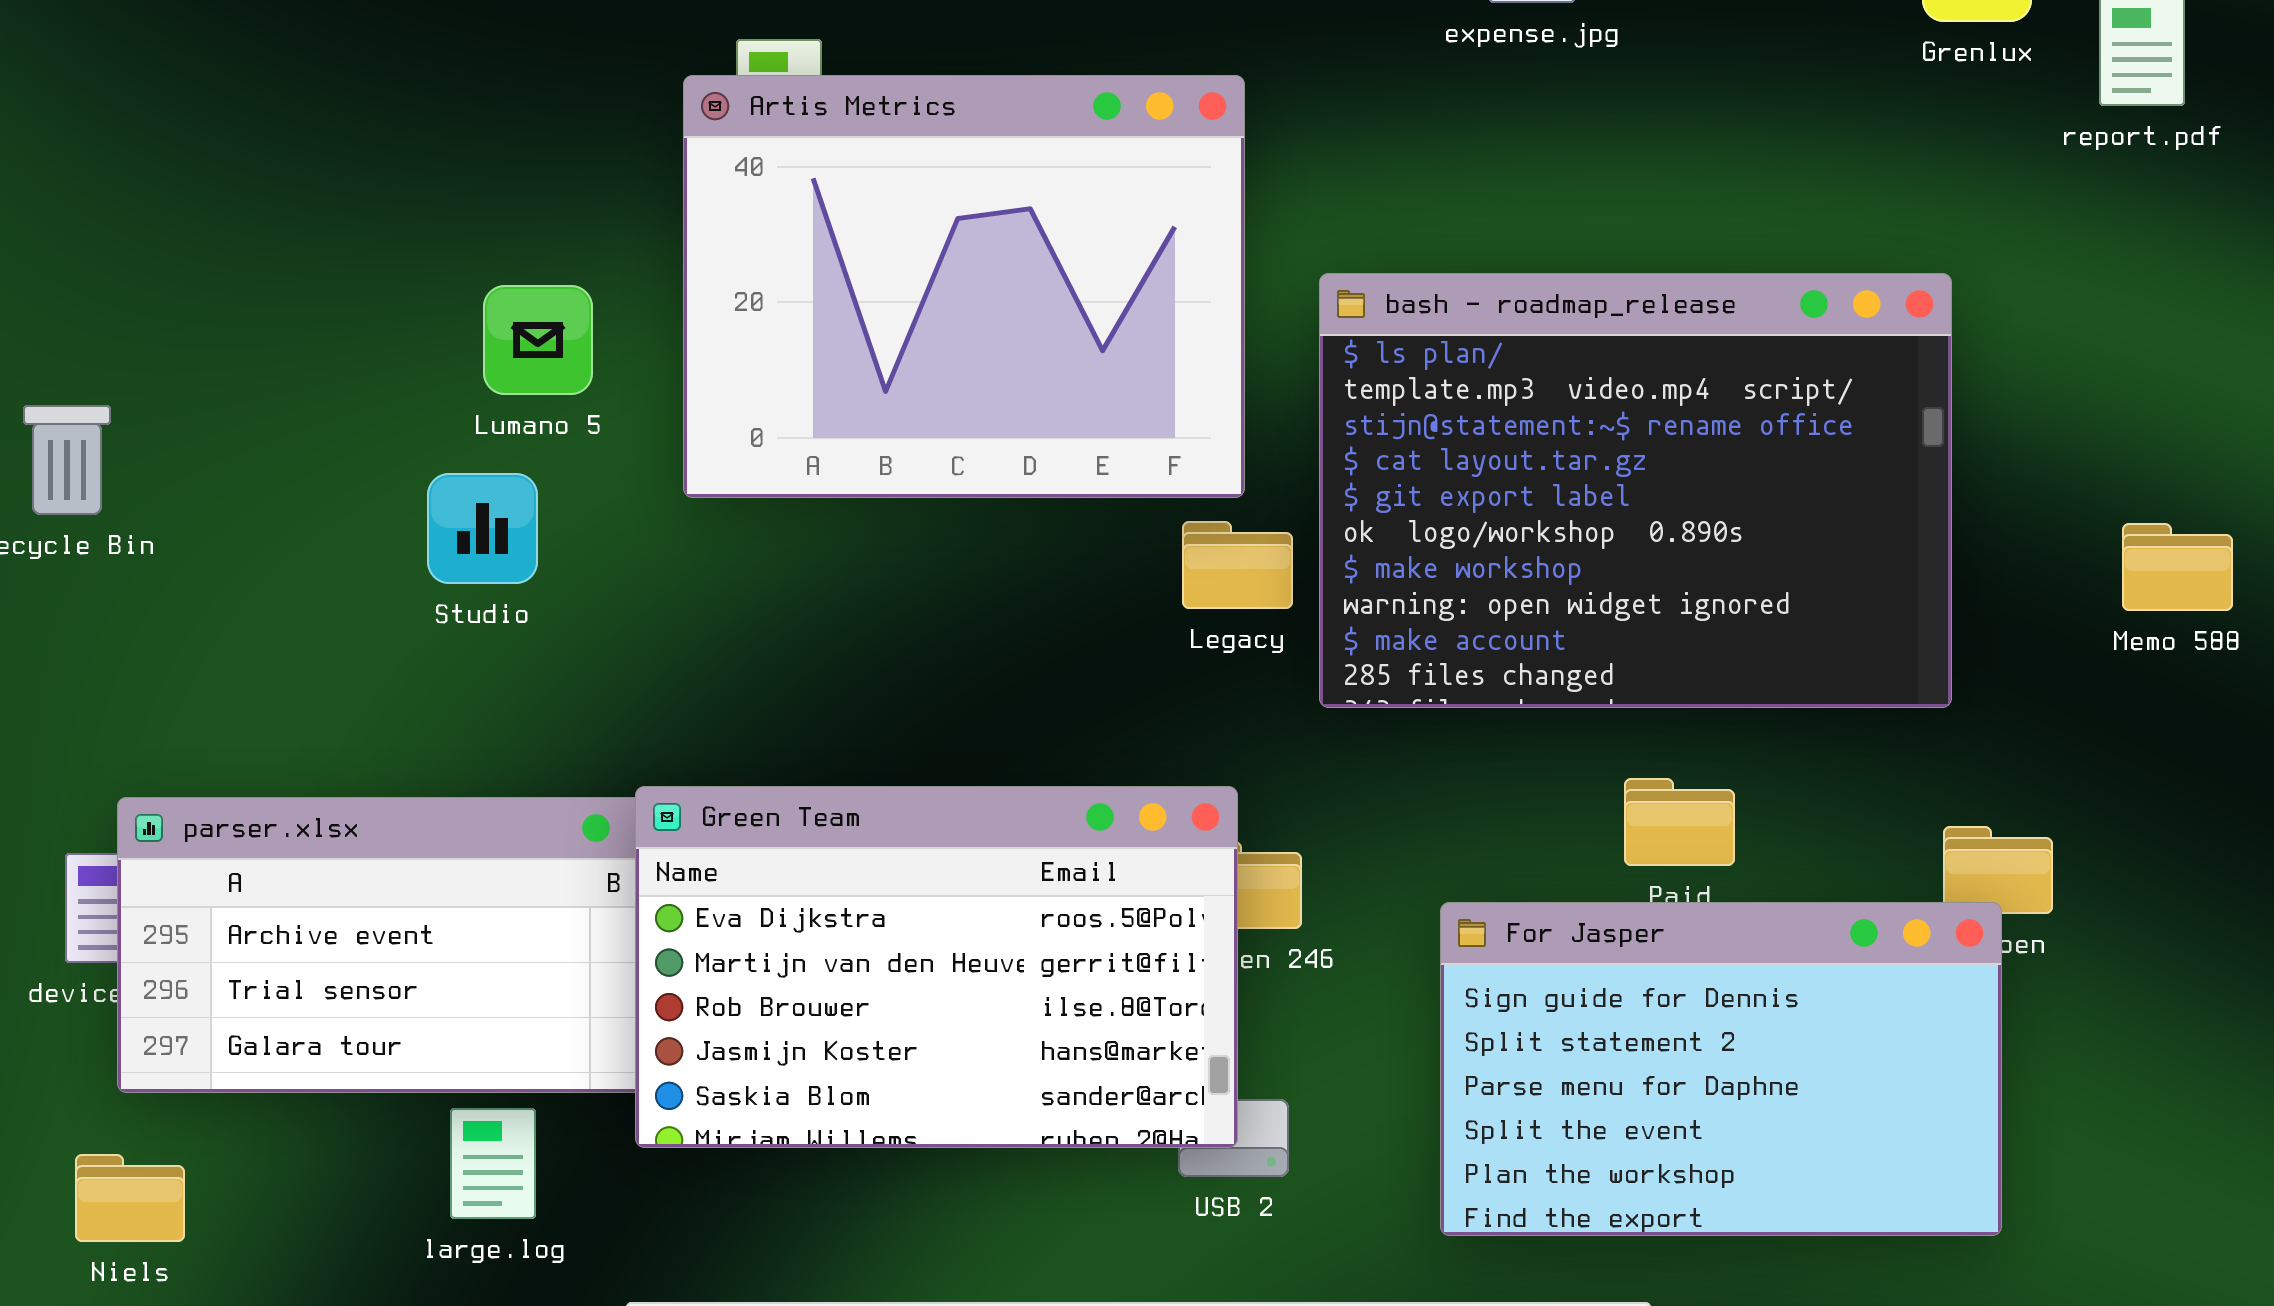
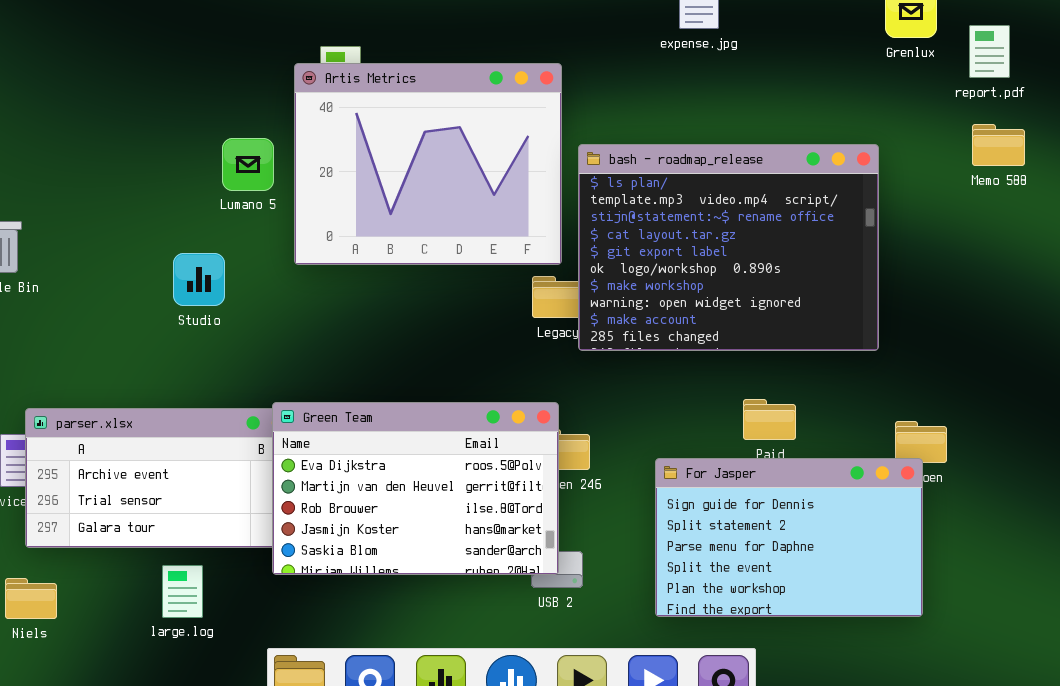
bash - roadmap_release: [1319,273,1952,708] -> [578,144,879,351], moved
Lumano 5: [483,285,593,395] -> [222,138,274,191], moved
Memo 588: [2122,523,2233,611] -> [972,124,1025,166], moved
large.log: [450,1108,536,1219] -> [162,565,203,618], moved

